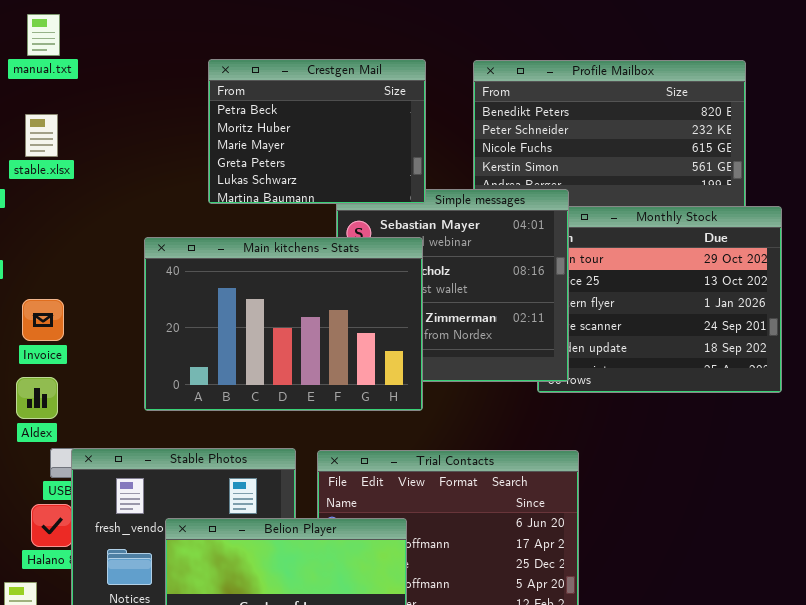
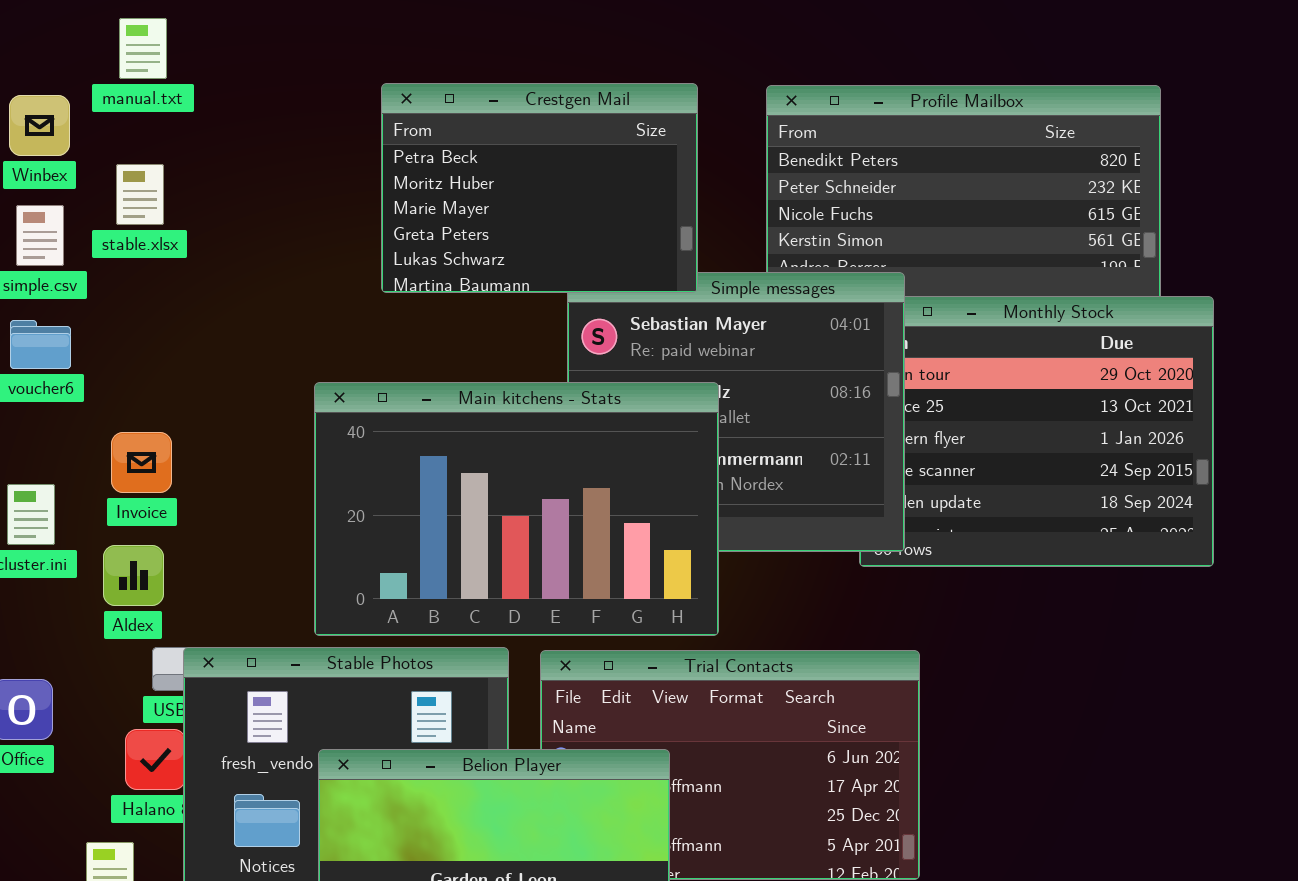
Main kitchens - Stats: [144,237,423,411] -> [314,382,719,636], moved

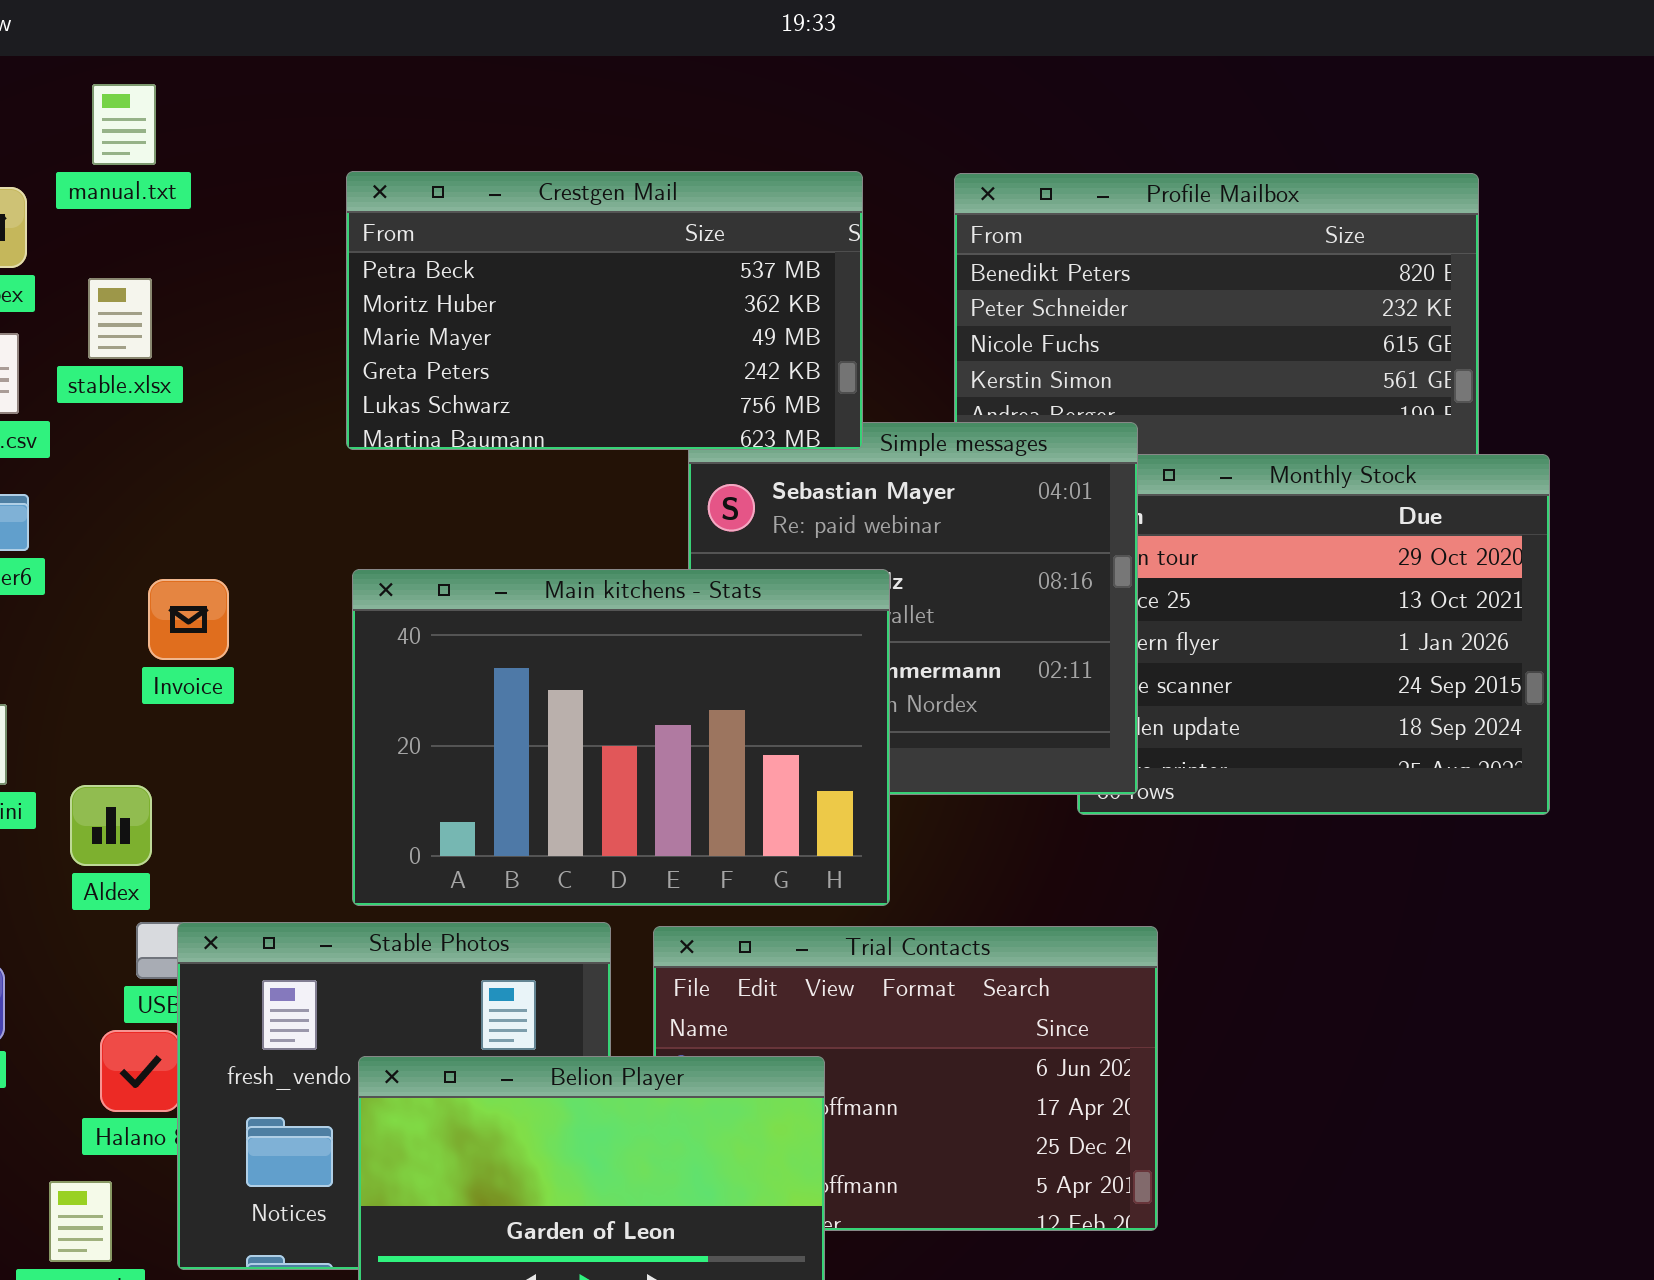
Crestgen Mail: [381,83,698,293] -> [346,171,863,450], resized
Invoice: [111,432,172,493] -> [148,579,229,660], moved

